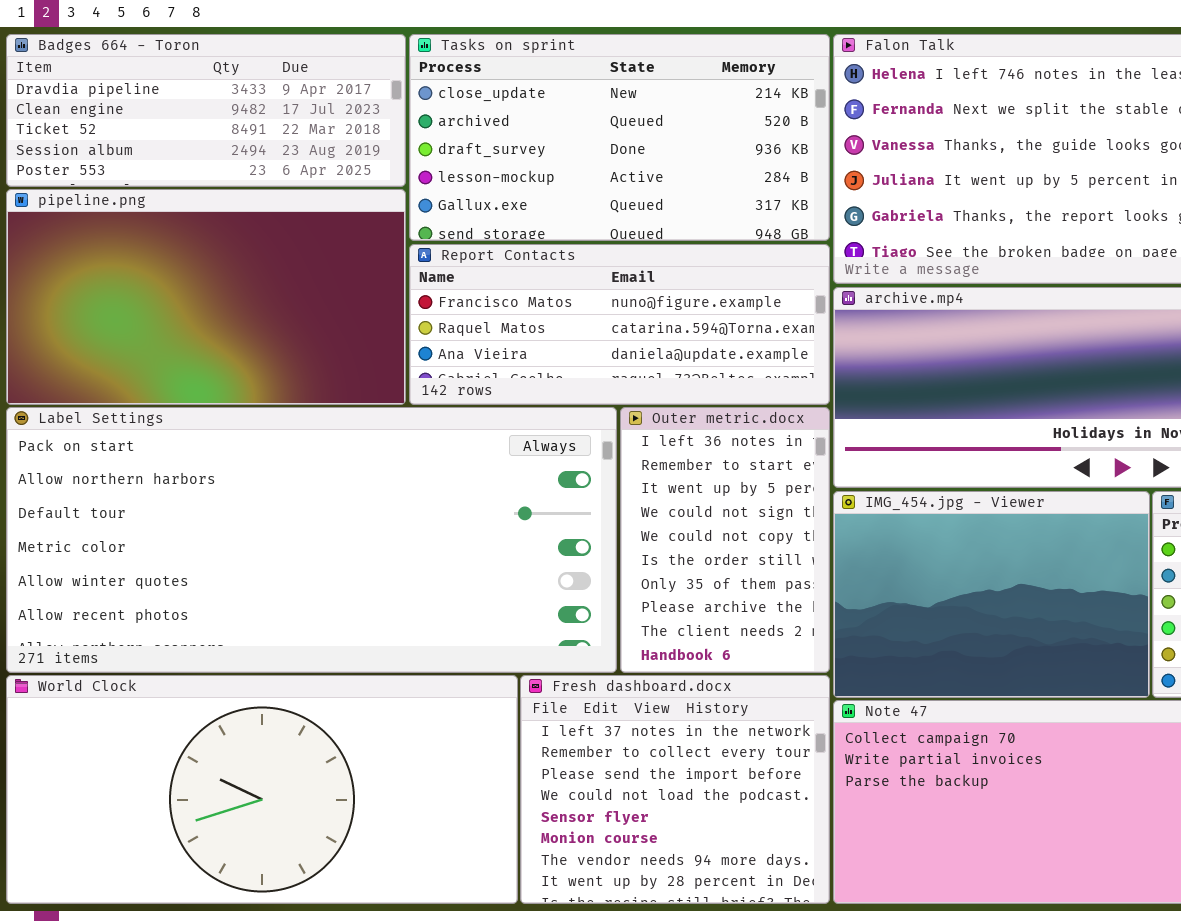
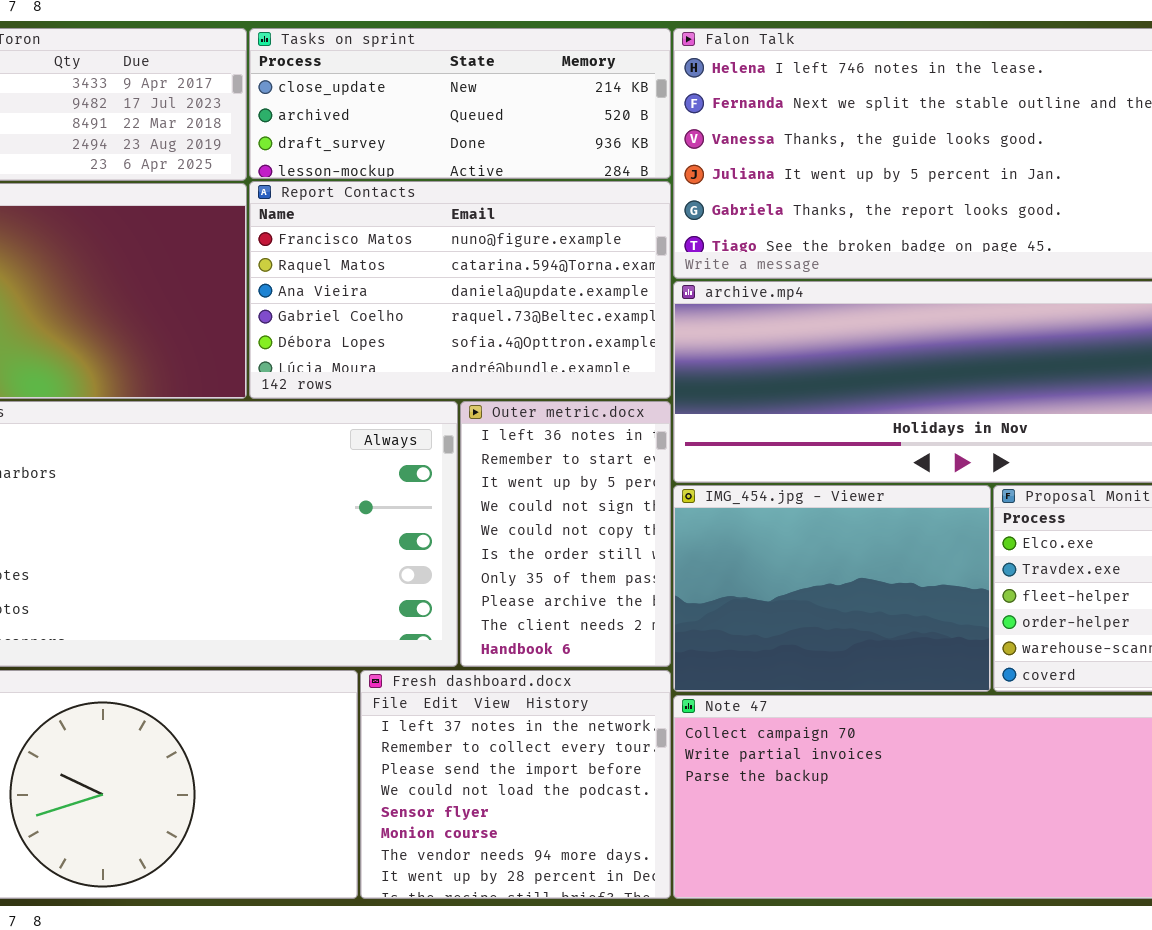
Tasks on sprint: [409,34,830,241] -> [249,28,671,179], resized
Report Contacts: [409,244,830,405] -> [249,181,671,399], resized

